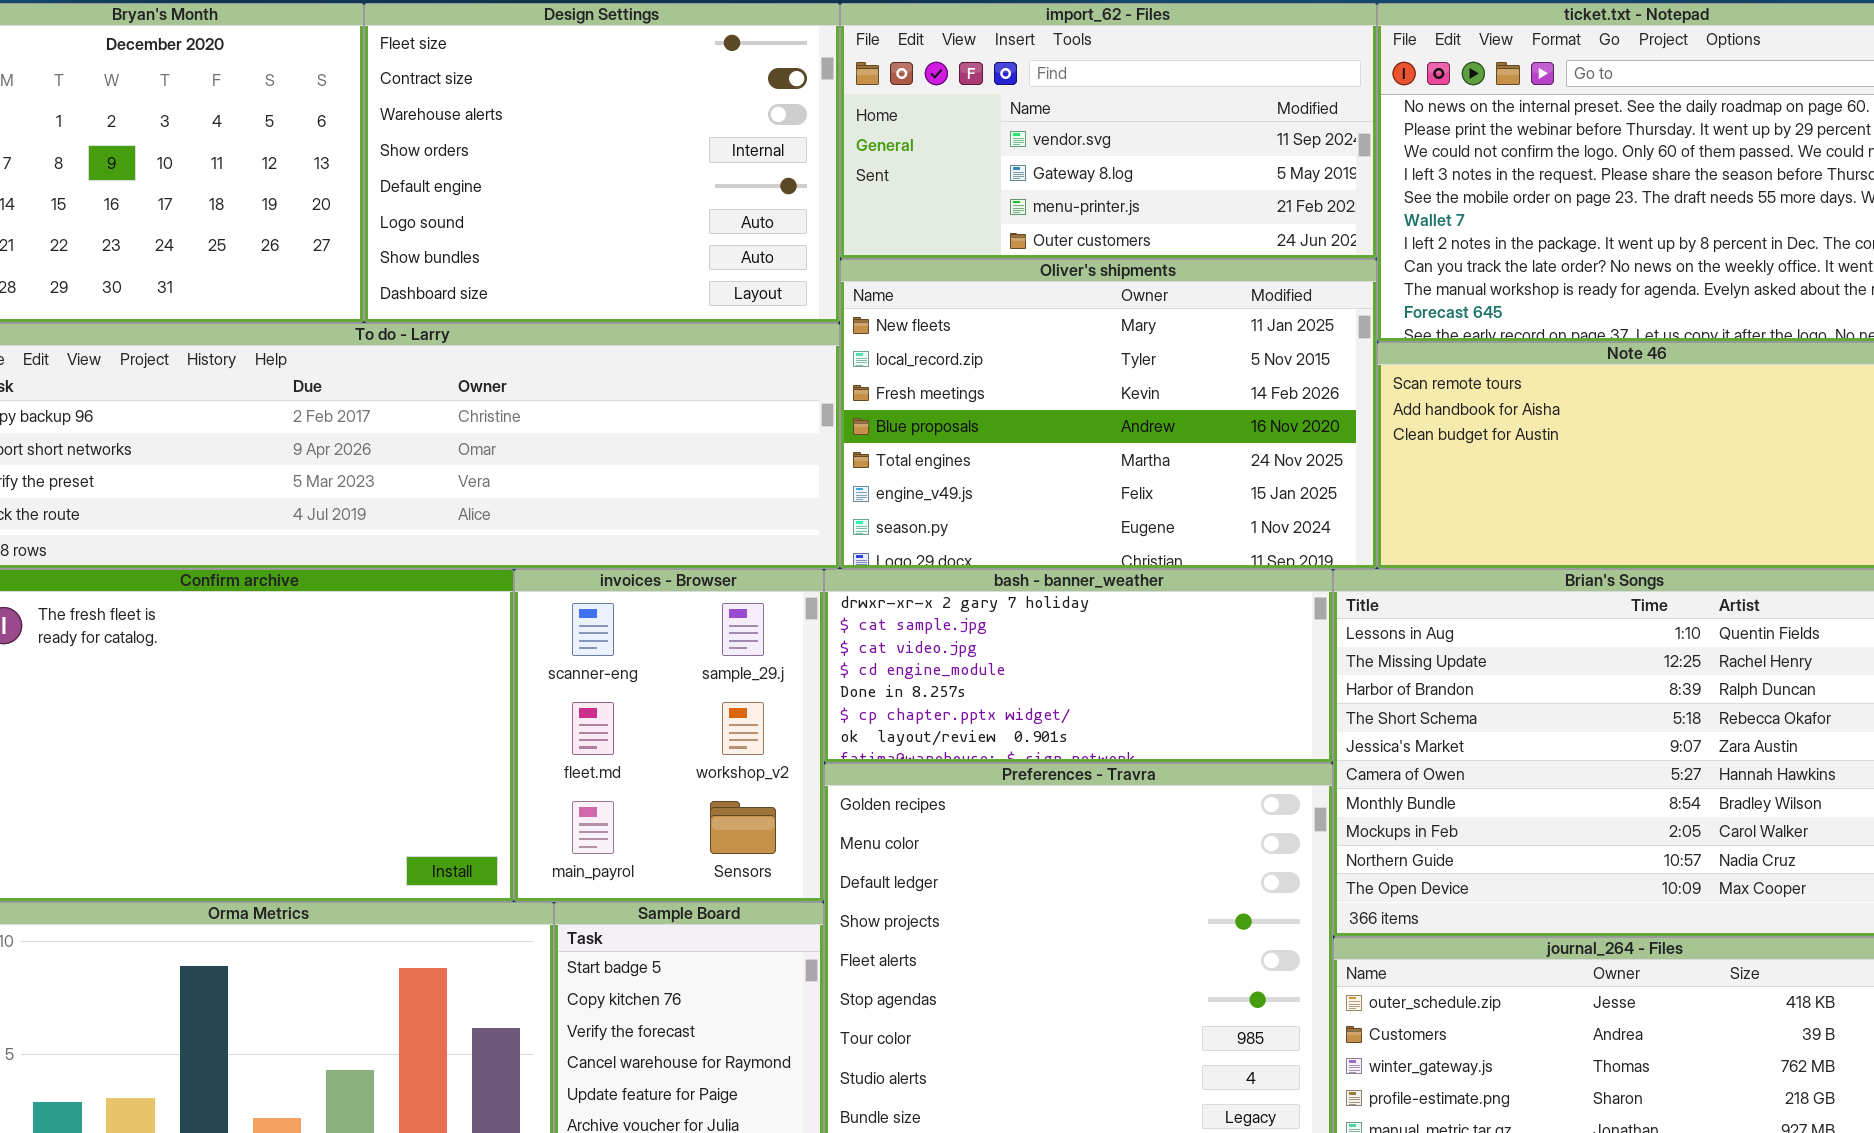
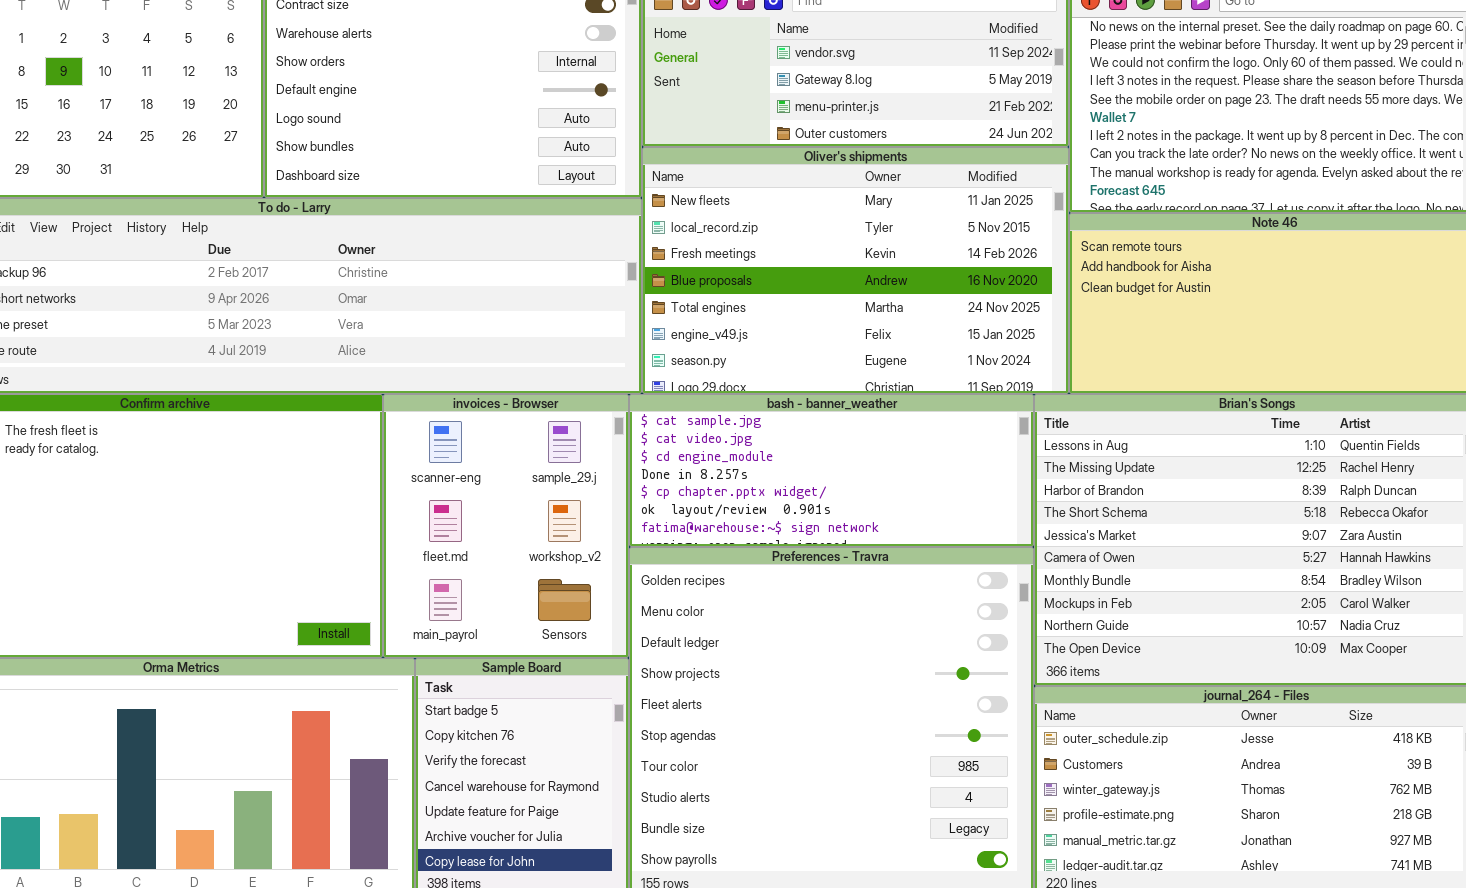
bash - banner_weather: [824,569,1333,763] -> [629,394,1034,547], scrolled down 1 row

